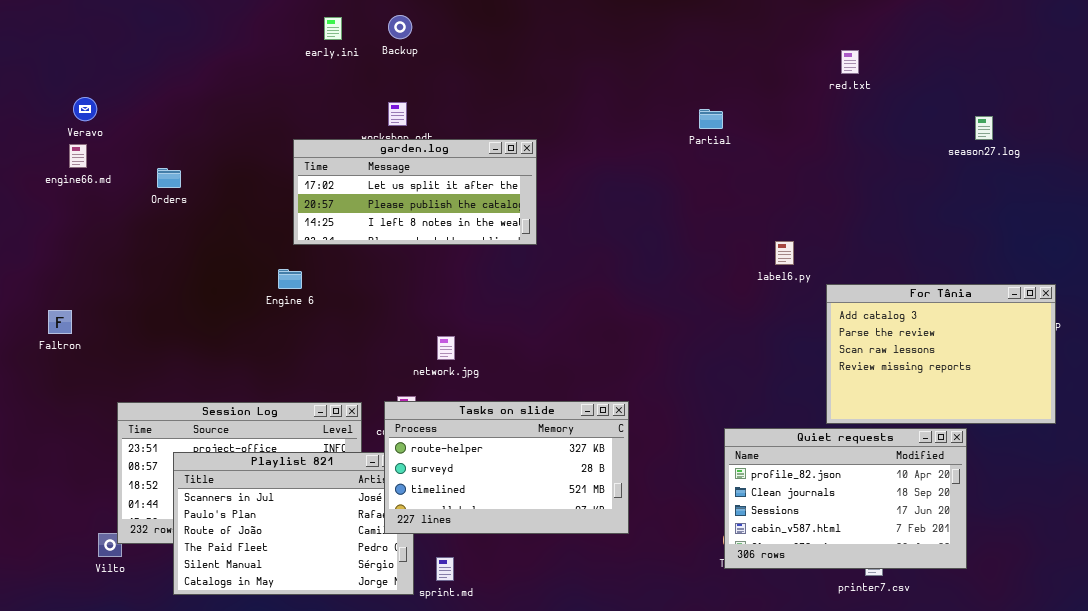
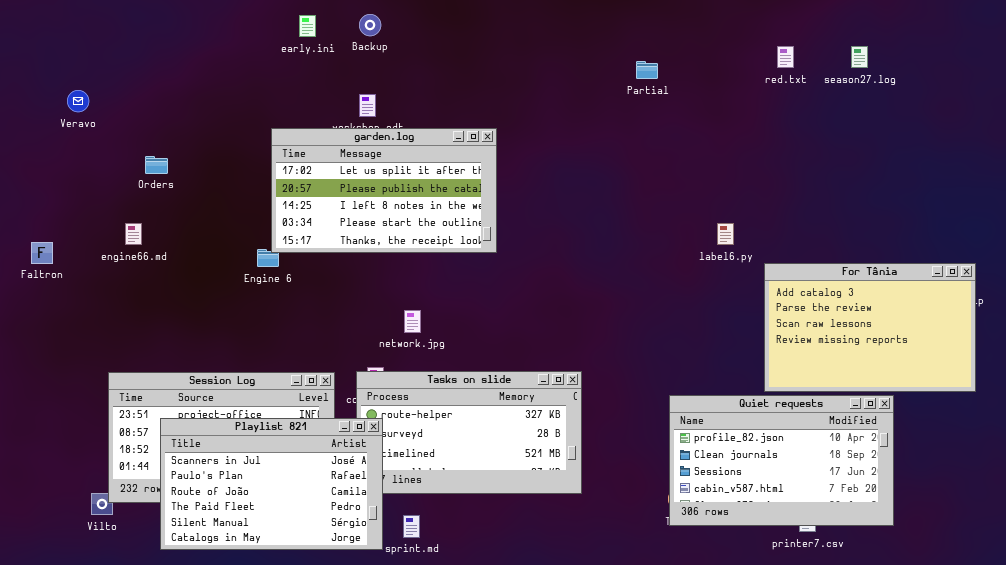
Partial: [699,109,723,129] -> [636,61,658,79], moved
season27.log: [975,116,993,140] -> [851,46,868,68], moved
garden.log: [293,139,537,245] -> [271,128,497,253], resized
engine66.md: [69,144,87,168] -> [125,223,142,245], moved
Faltron: [48,310,72,334] -> [31,242,53,264], moved
Playlist 821: [173,452,414,595] -> [160,418,383,550], raised

